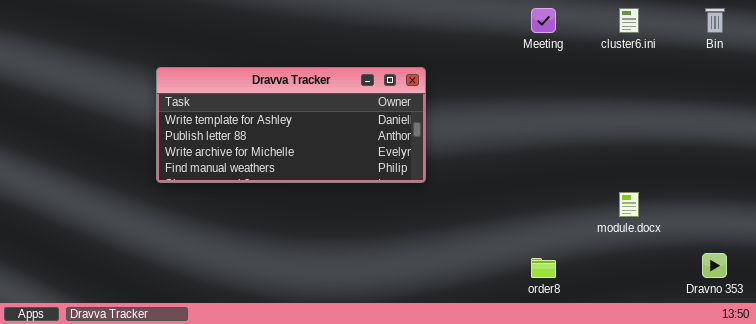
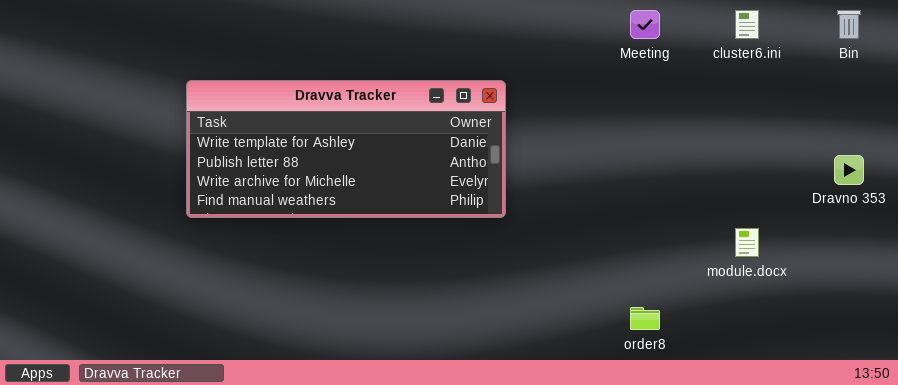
Dravno 353: [702,253,727,278] -> [834,155,864,185], moved

